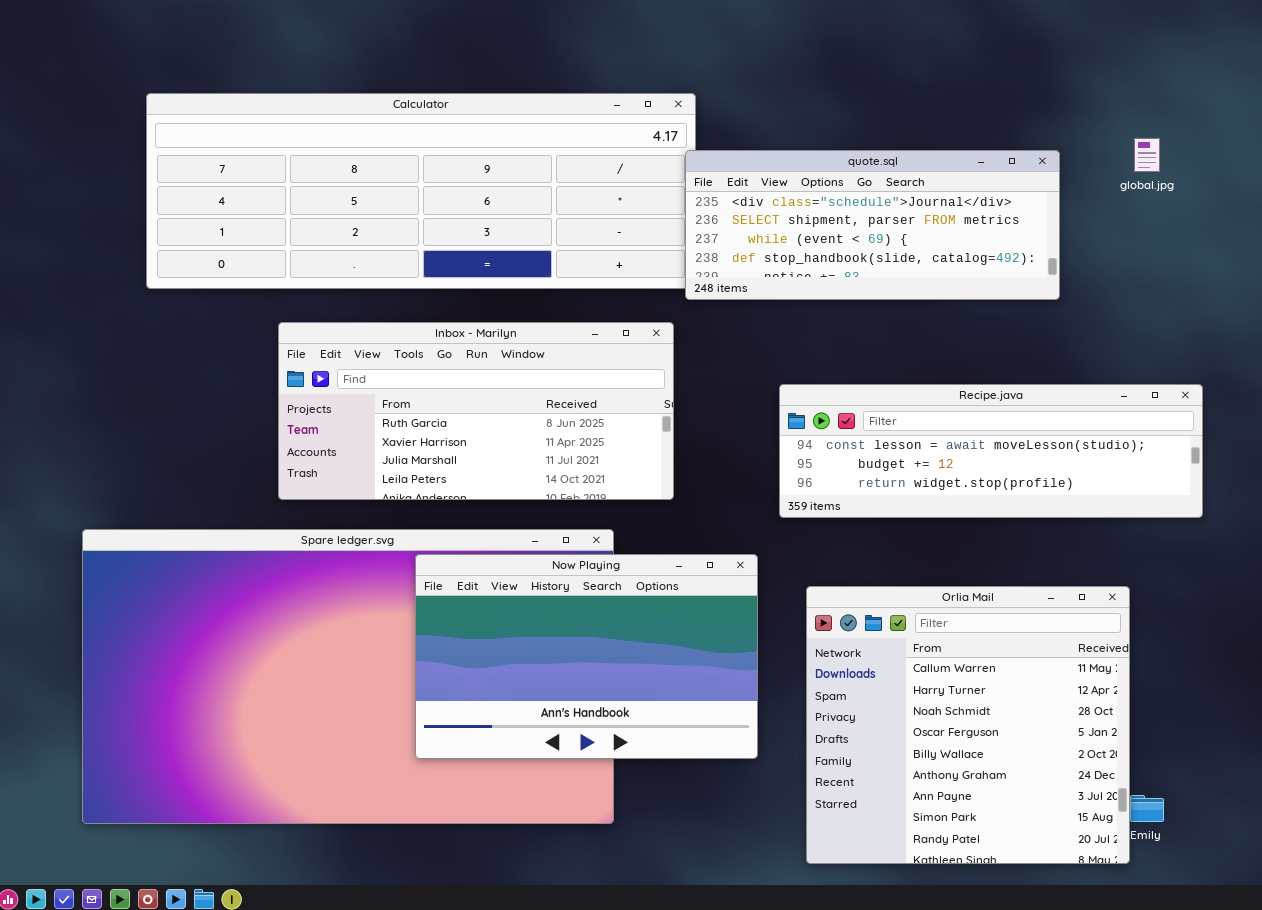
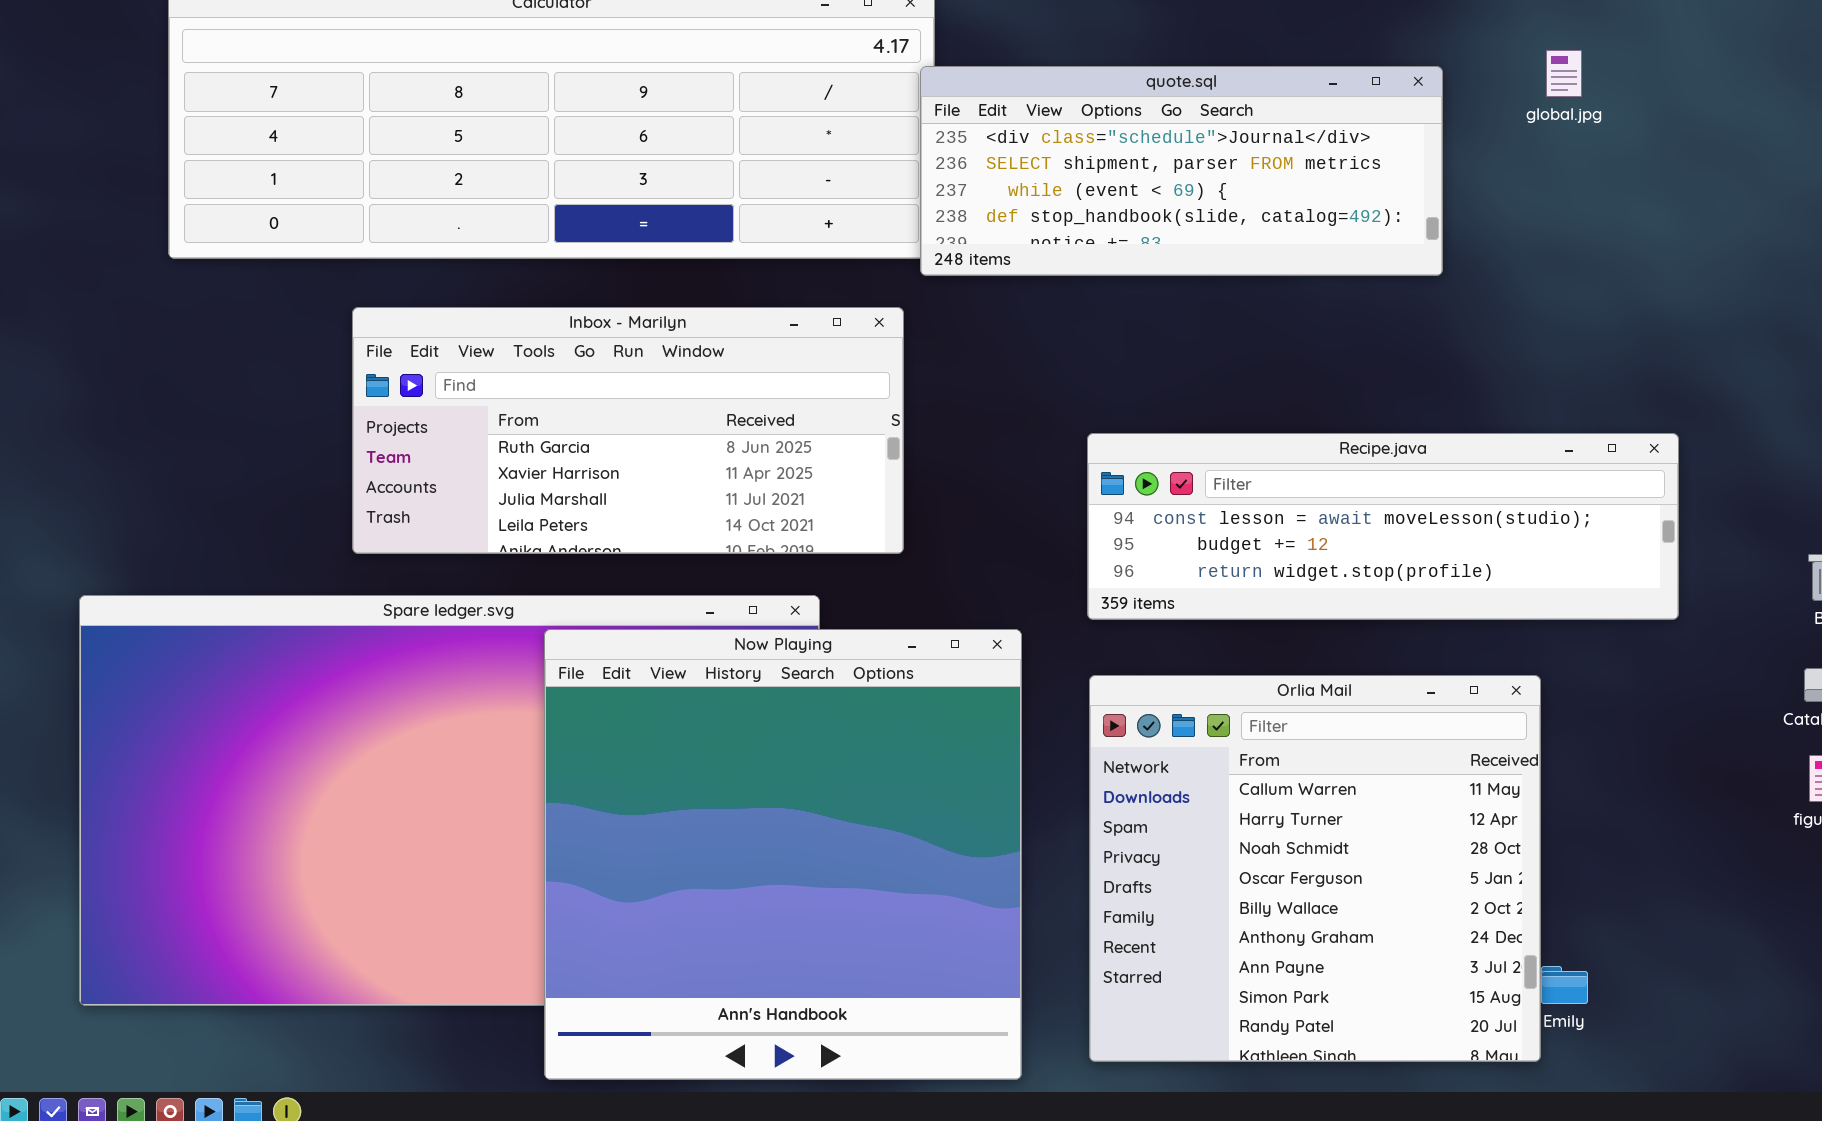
Recipe.java: [779,384,1203,518] -> [1087,433,1679,620], moved
Now Playing: [415,554,758,759] -> [544,629,1022,1080], resized

